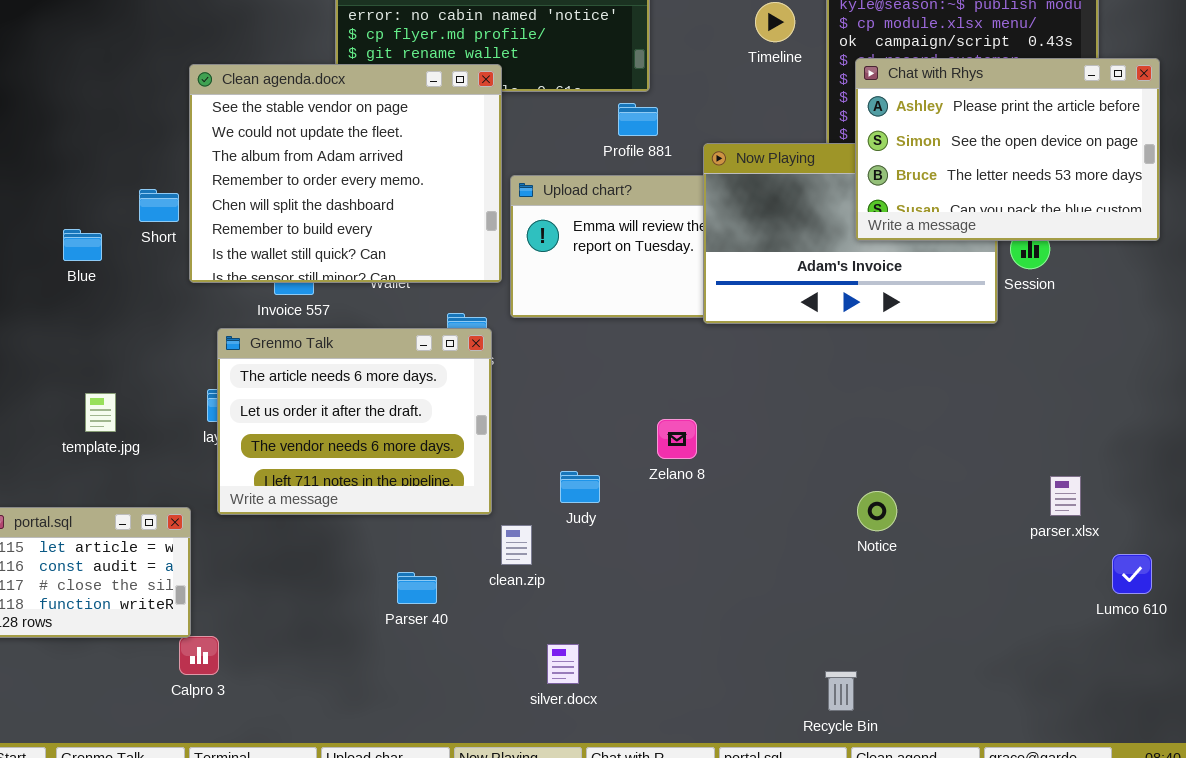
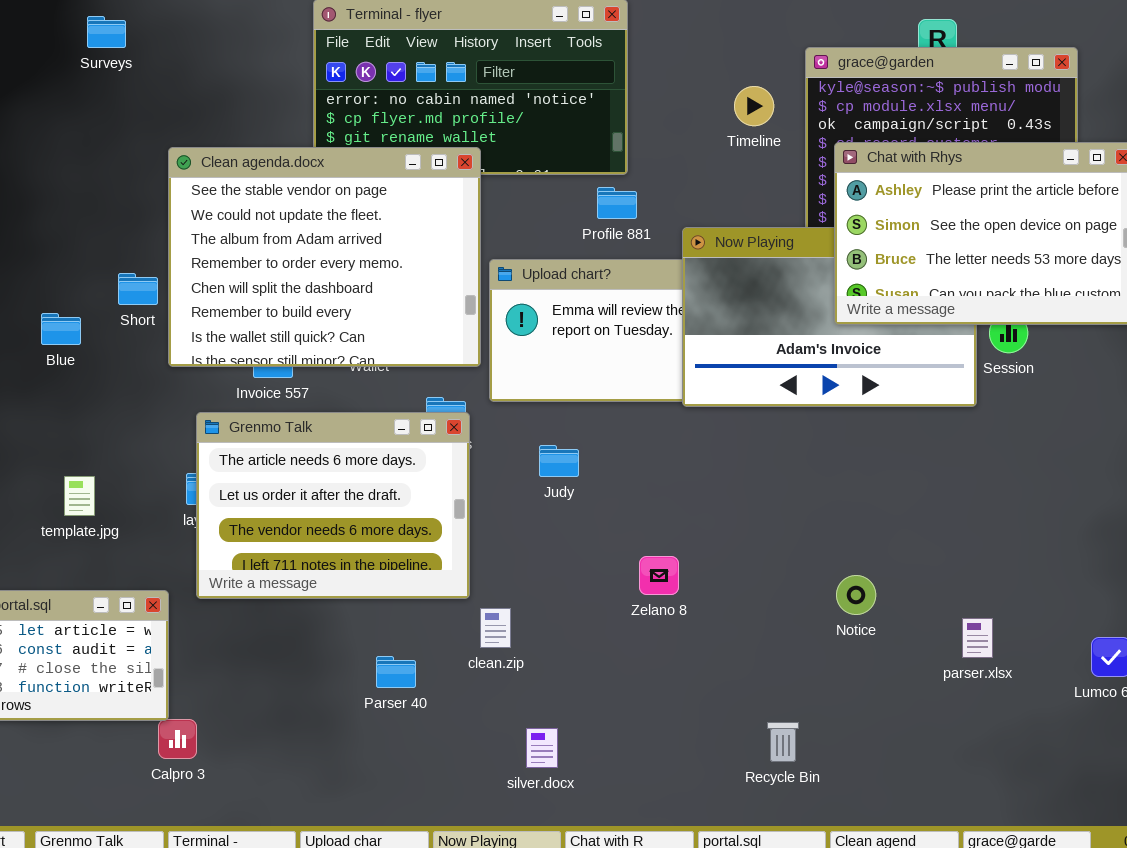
Zelano 8: [657,419,697,459] -> [639,556,679,595], moved
Judy: [560,471,600,503] -> [539,445,579,477], moved
parser.xlsx: [1050,476,1081,516] -> [962,618,993,658], moved
Recycle Bin: [825,671,857,711] -> [767,722,799,762], moved

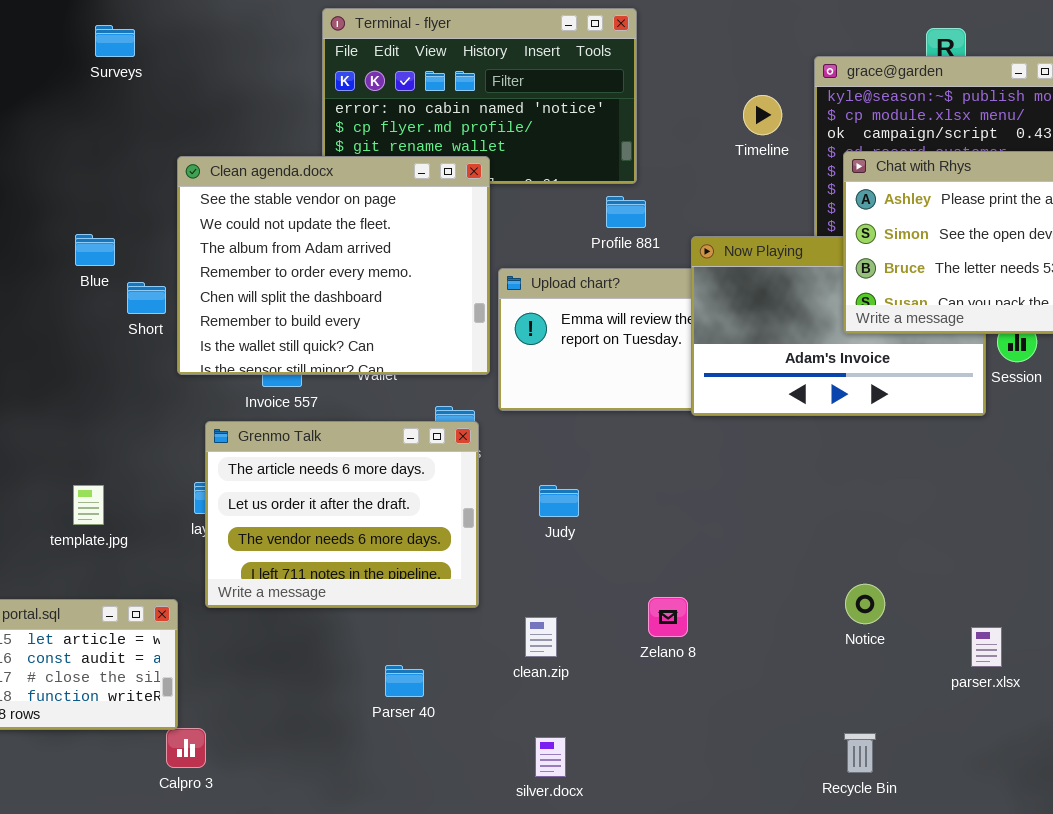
Blue: [41,313,81,345] -> [75,234,115,266], moved
Judy: [539,445,579,477] -> [539,485,579,517], moved
Zelano 8: [639,556,679,595] -> [648,597,688,637], moved
clean.zip: [480,608,511,648] -> [525,617,557,657], moved
Recycle Bin: [767,722,799,762] -> [844,733,876,773], moved

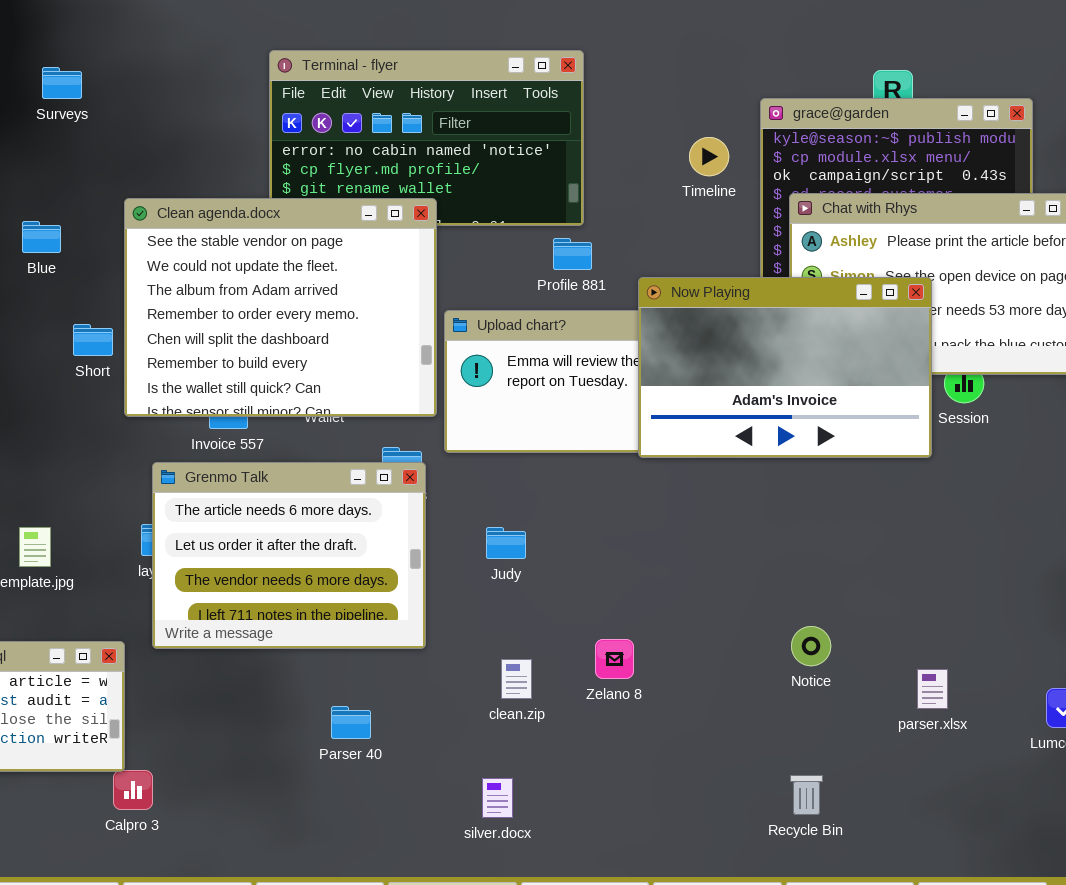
Blue: [75,234,115,266] -> [22,221,61,253], moved
Now Playing: [691,236,986,416] -> [638,277,932,458], raised
clean.zip: [525,617,557,657] -> [501,659,532,699], moved

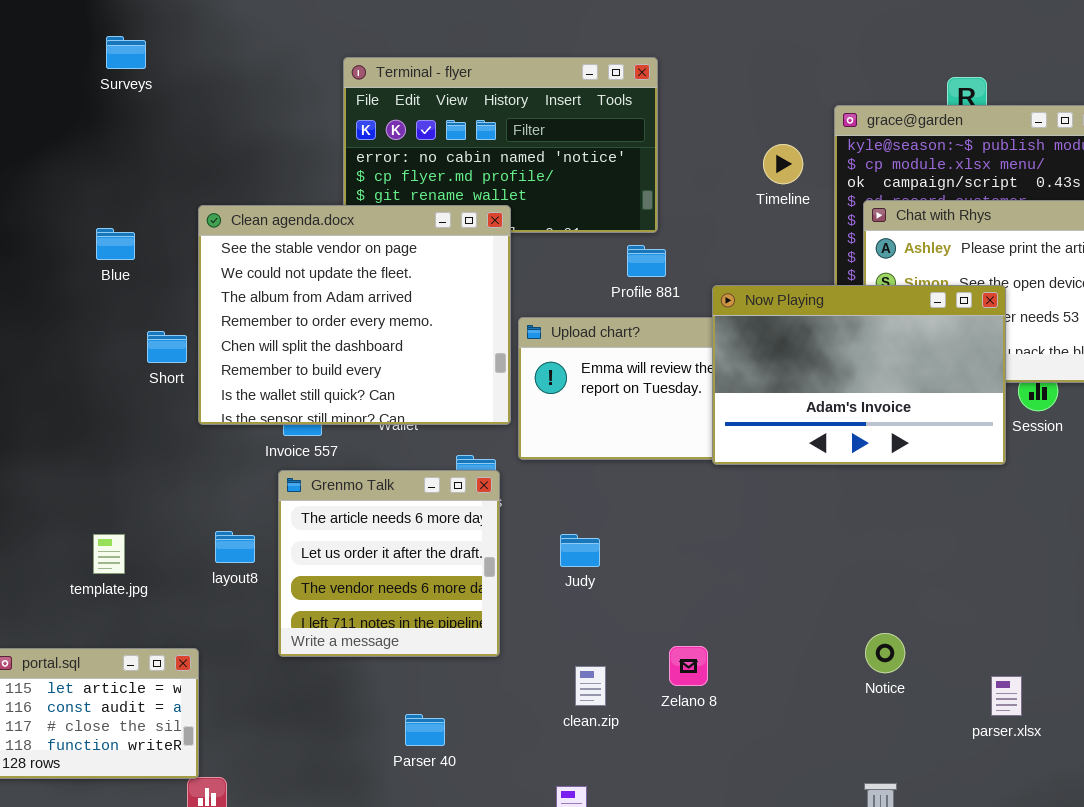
Surveys: [42,67,82,99] -> [106,36,146,69], moved
Grenmo Talk: [152,462,426,649] -> [278,470,500,657], resized

